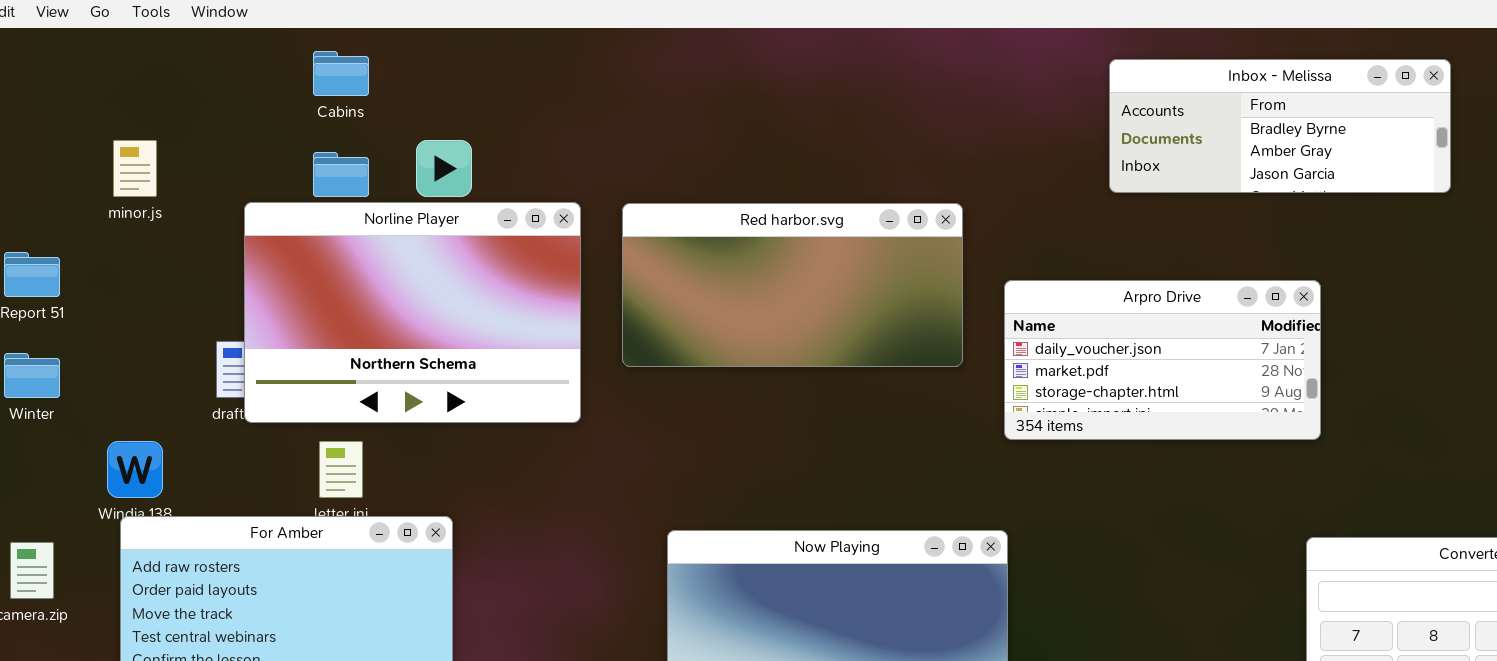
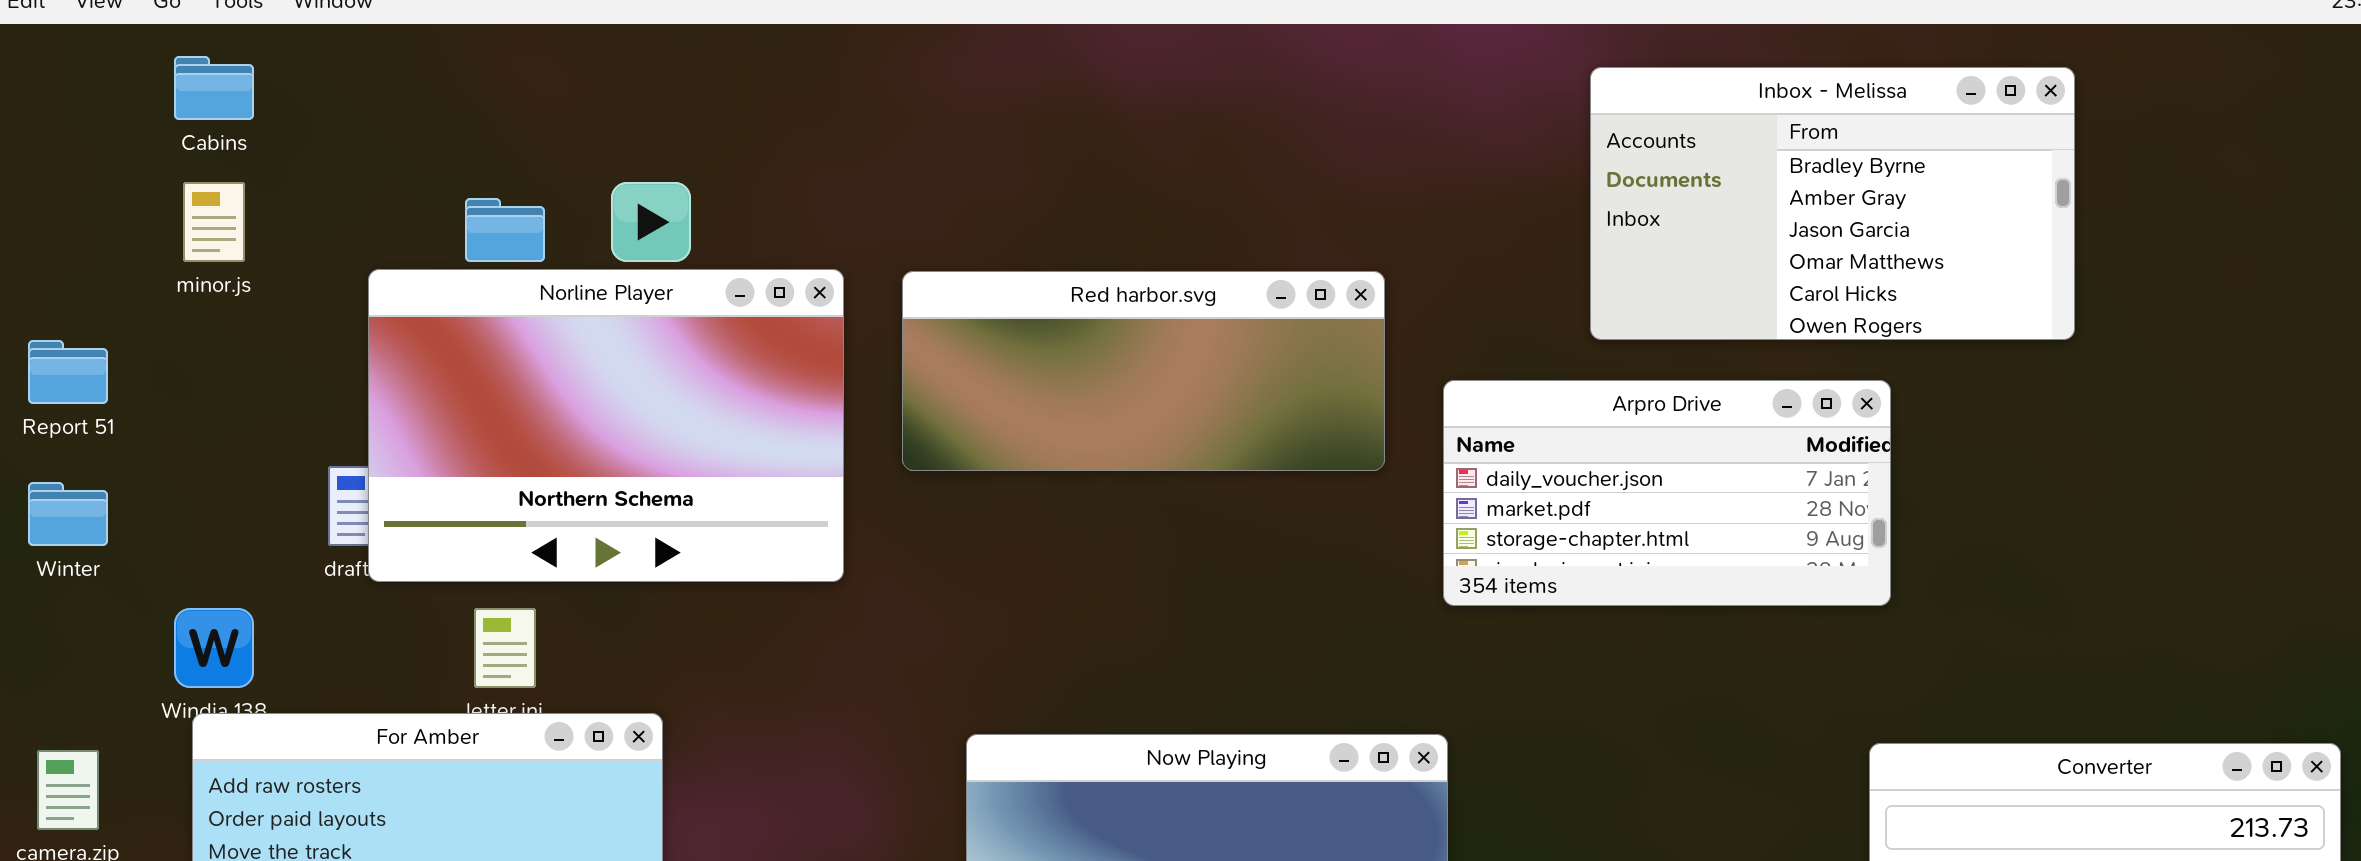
Cabins: [313,51,369,96] -> [174,56,254,120], moved
Inbox - Melissa: [1109,59,1451,193] -> [1590,67,2075,340], resized
Red harbor.svg: [622,203,963,367] -> [902,271,1385,471], resized

